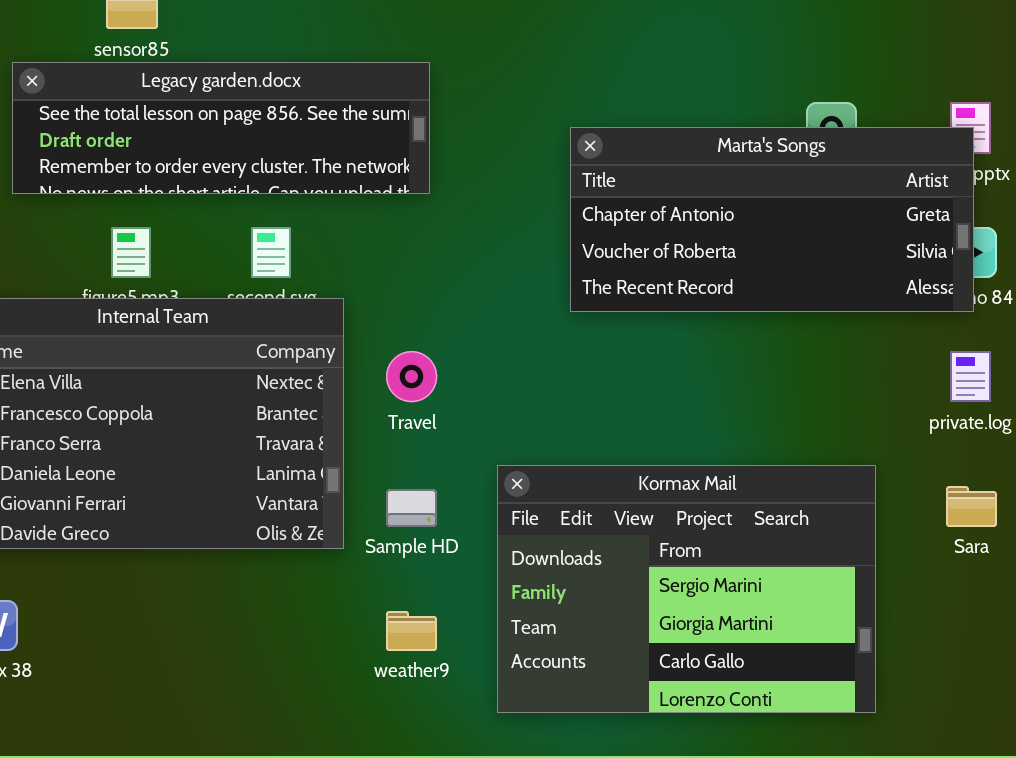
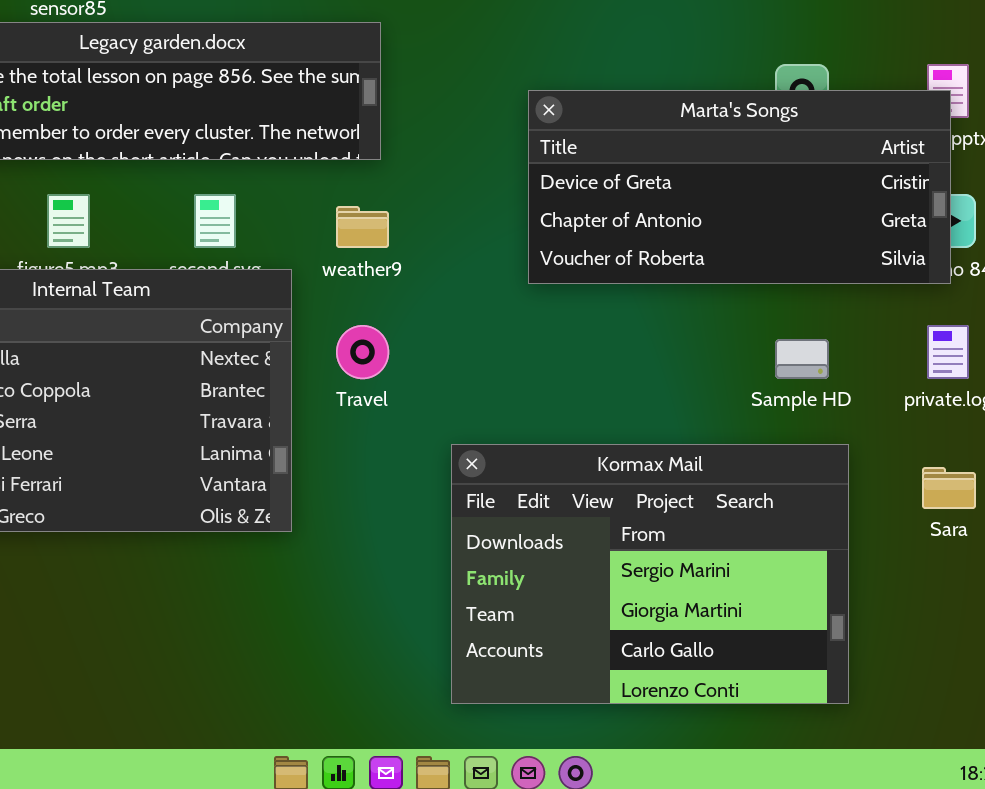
Marta's Songs: [570,127,974,312] -> [528,90,951,284], scrolled up 1 row
Sample HD: [386,489,437,527] -> [775,339,829,379], moved
weather9: [386,611,437,651] -> [336,206,389,248], moved

